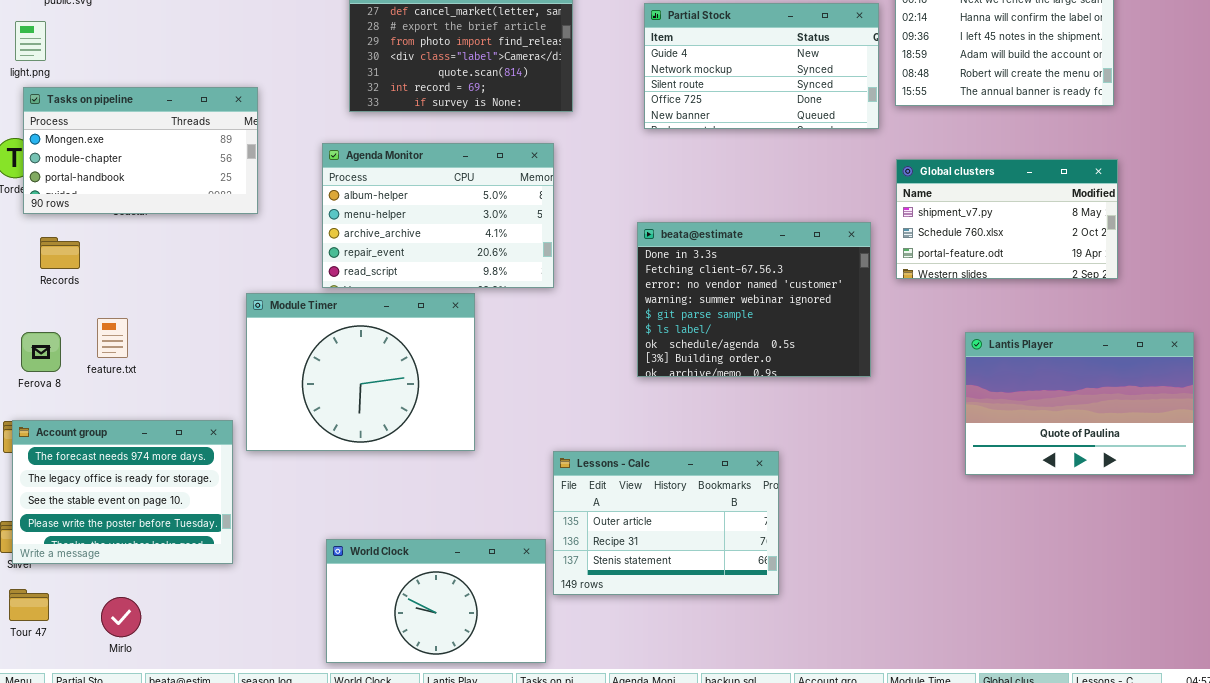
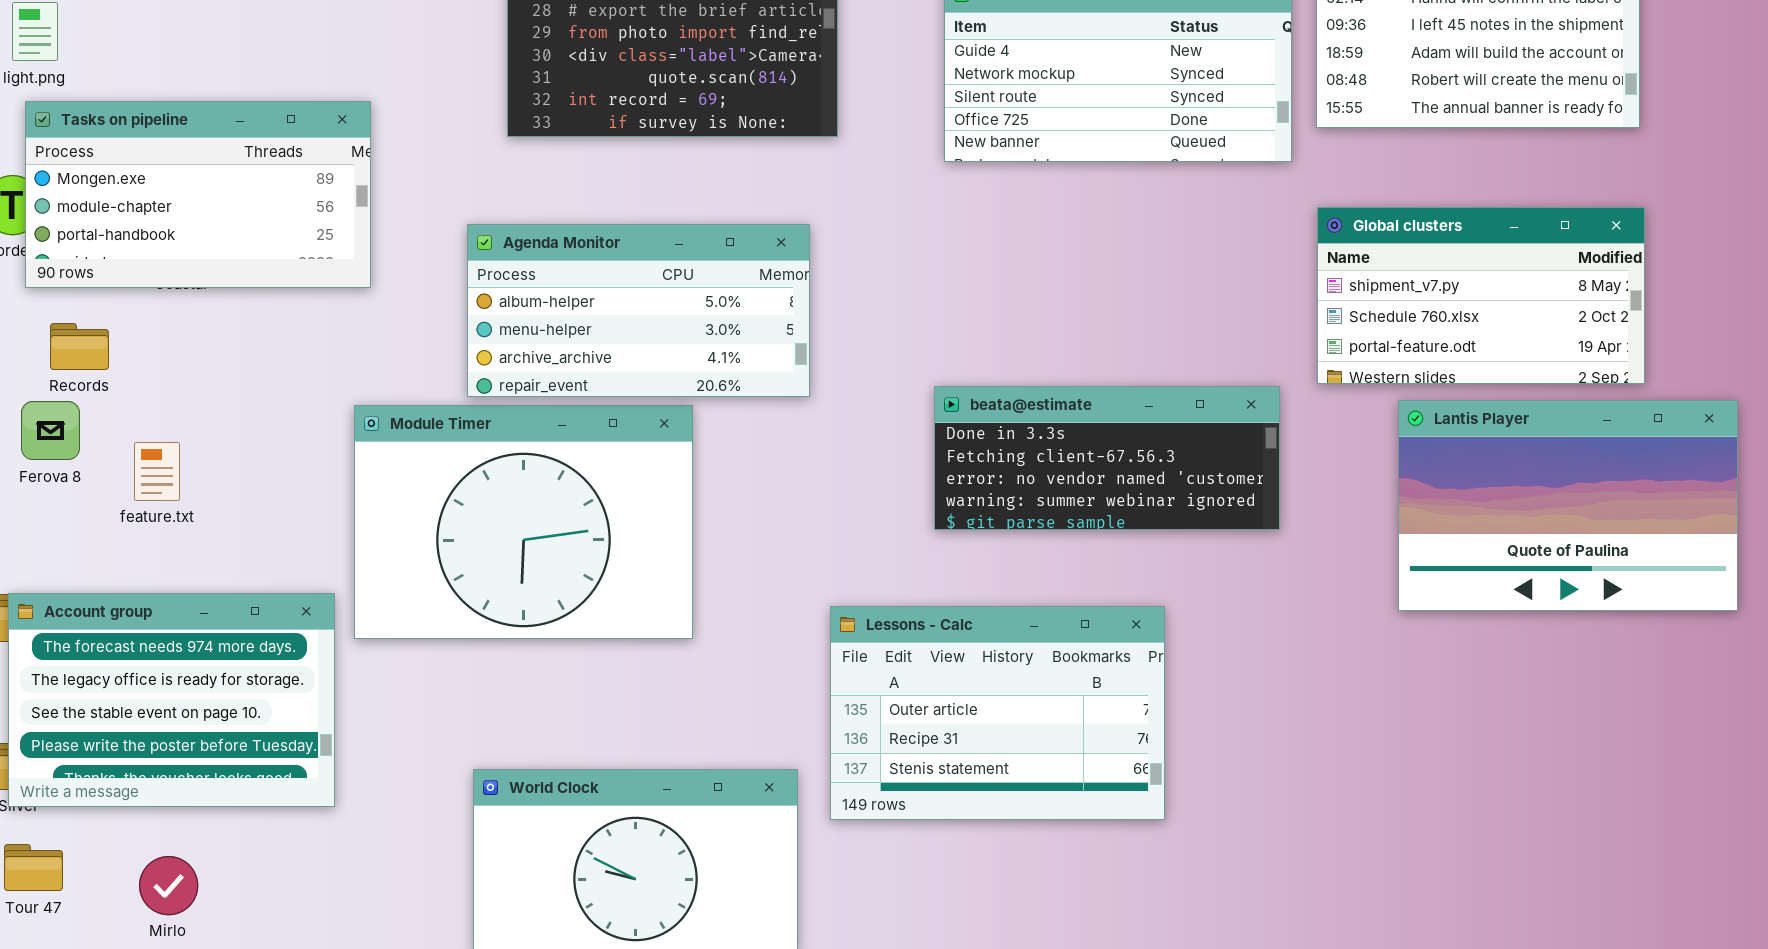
Agenda Monitor: [322,143,554,288] -> [467,224,810,397], resized
beata@estimate: [637,222,871,377] -> [934,386,1280,530], resized
Ferova 8: [21,332,61,372] -> [21,401,80,460], moved
Lantis Player: [965,332,1194,475] -> [1398,400,1738,611], moved
Lessons - Calc: [553,451,779,595] -> [830,606,1165,820], moved

